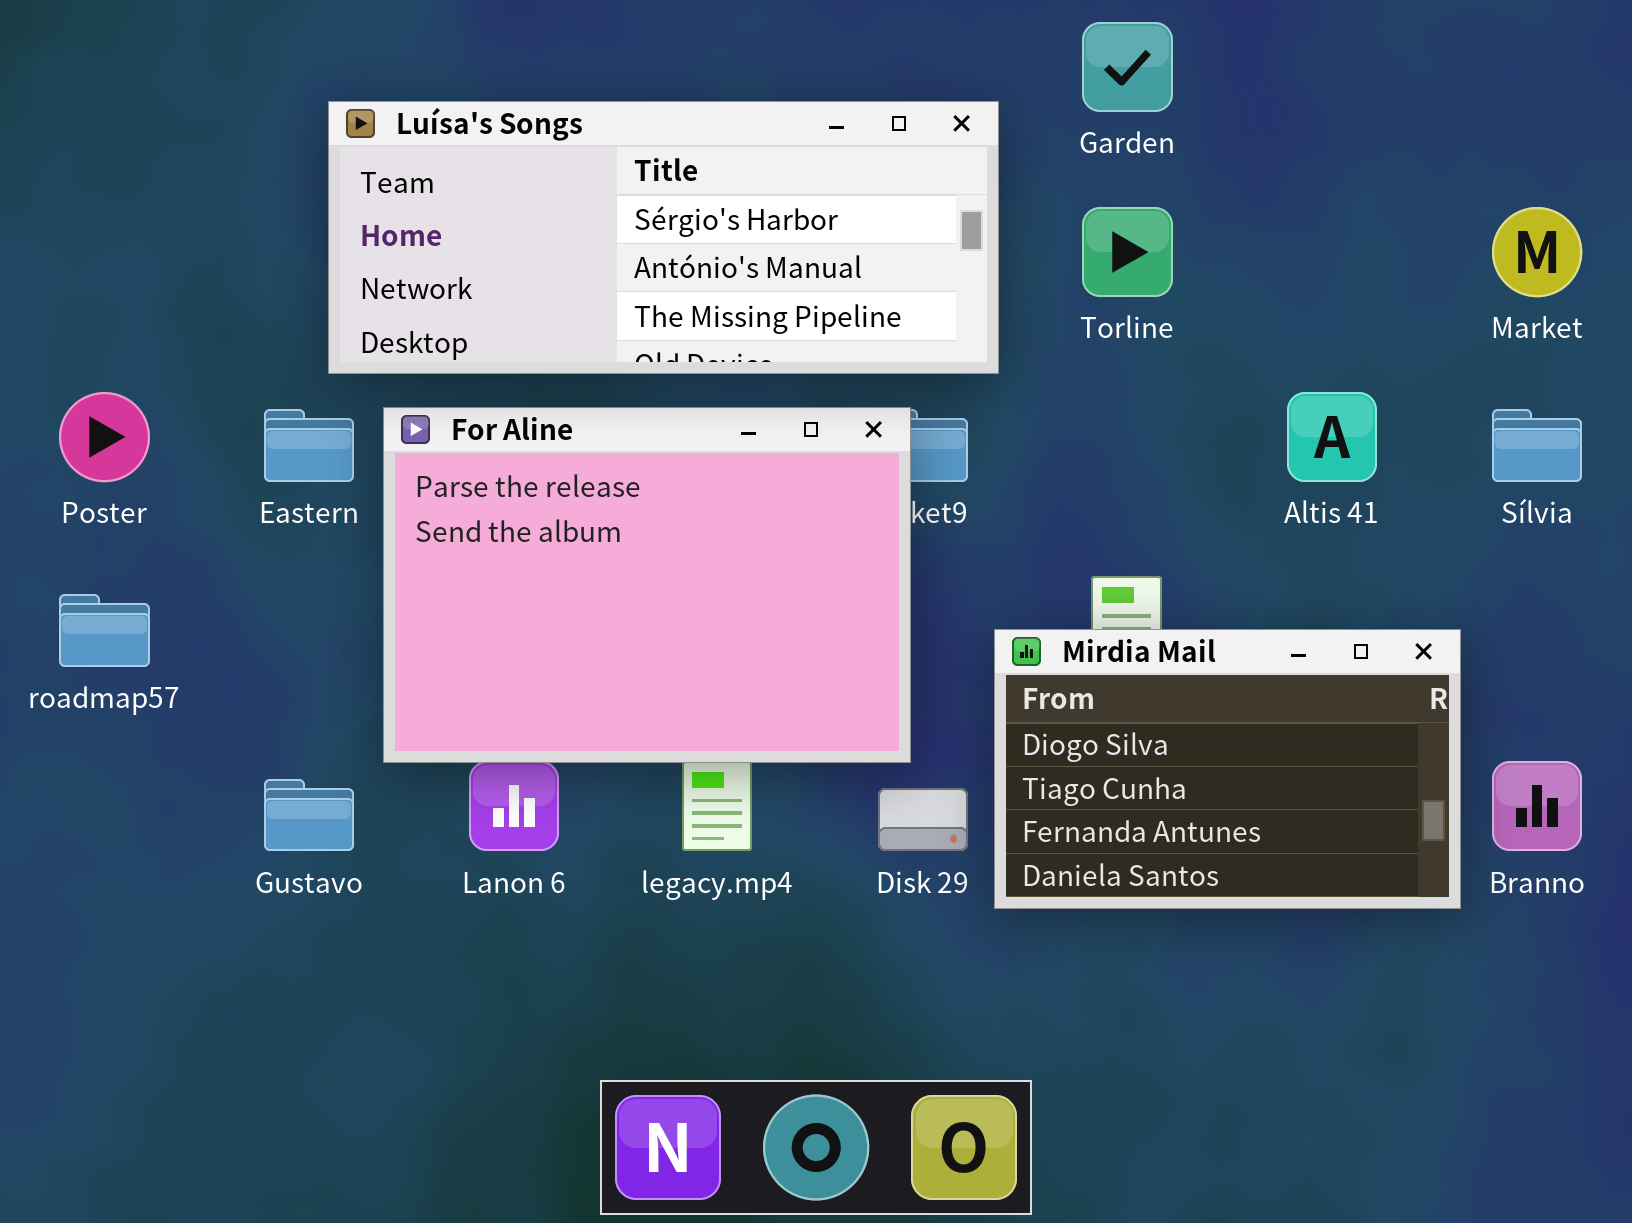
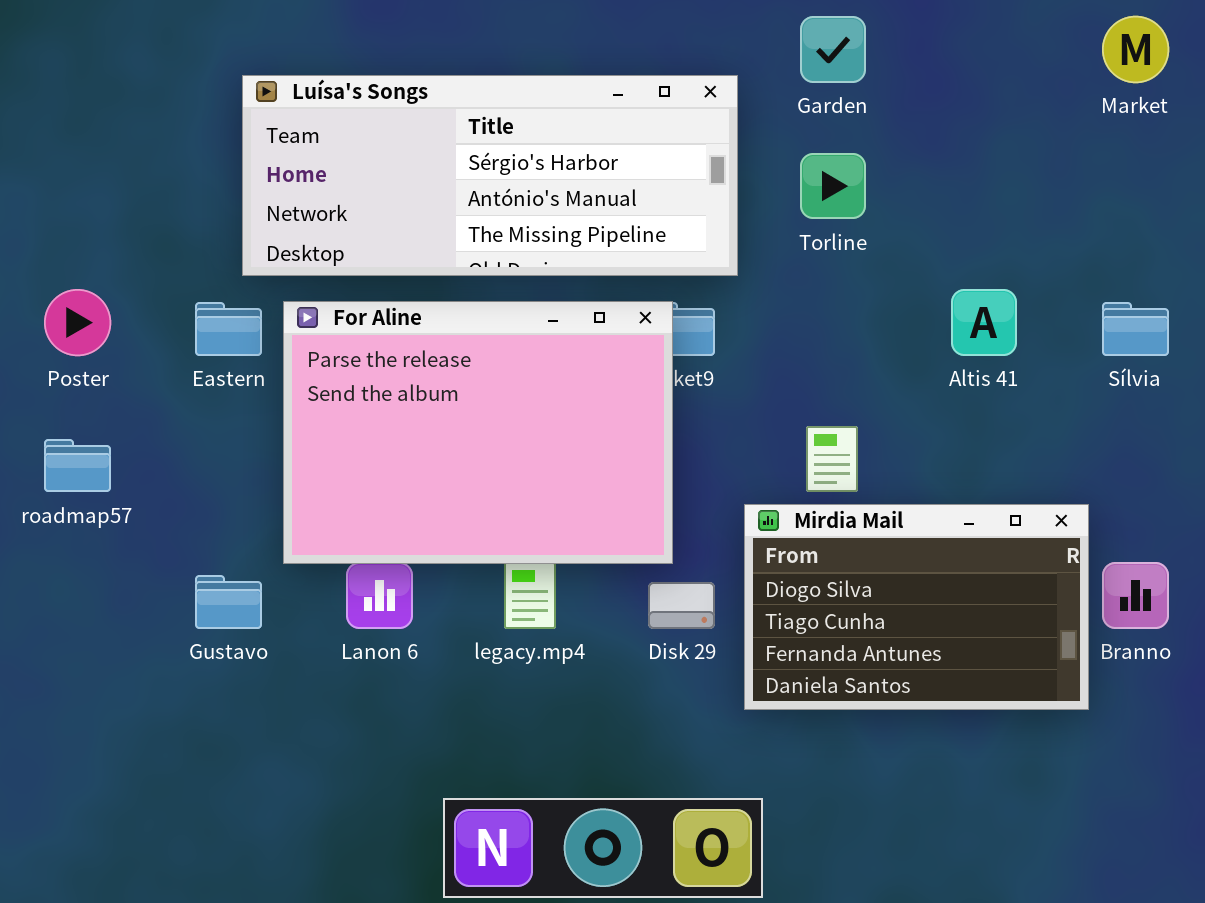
Market: [1492,207,1582,297] -> [1102,16,1169,83], moved
Mirdia Mail: [994,629,1461,909] -> [744,504,1089,710], moved

